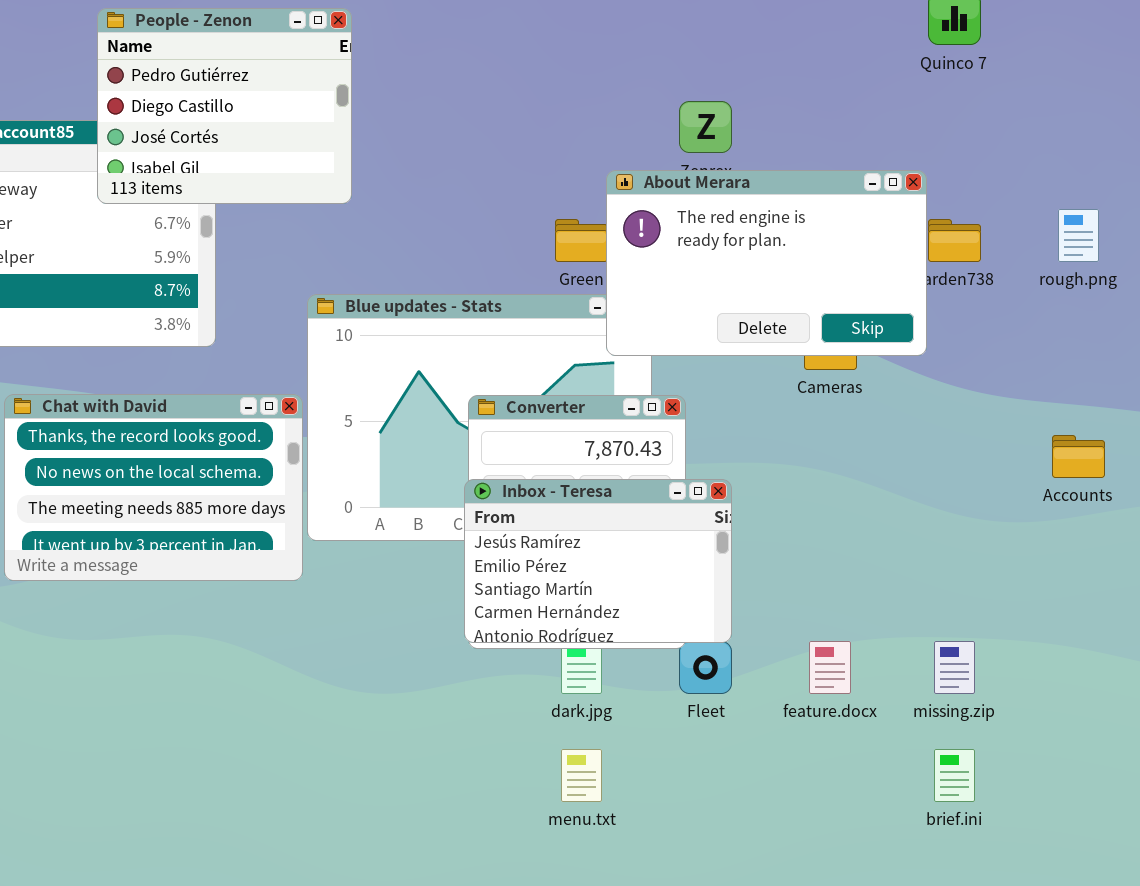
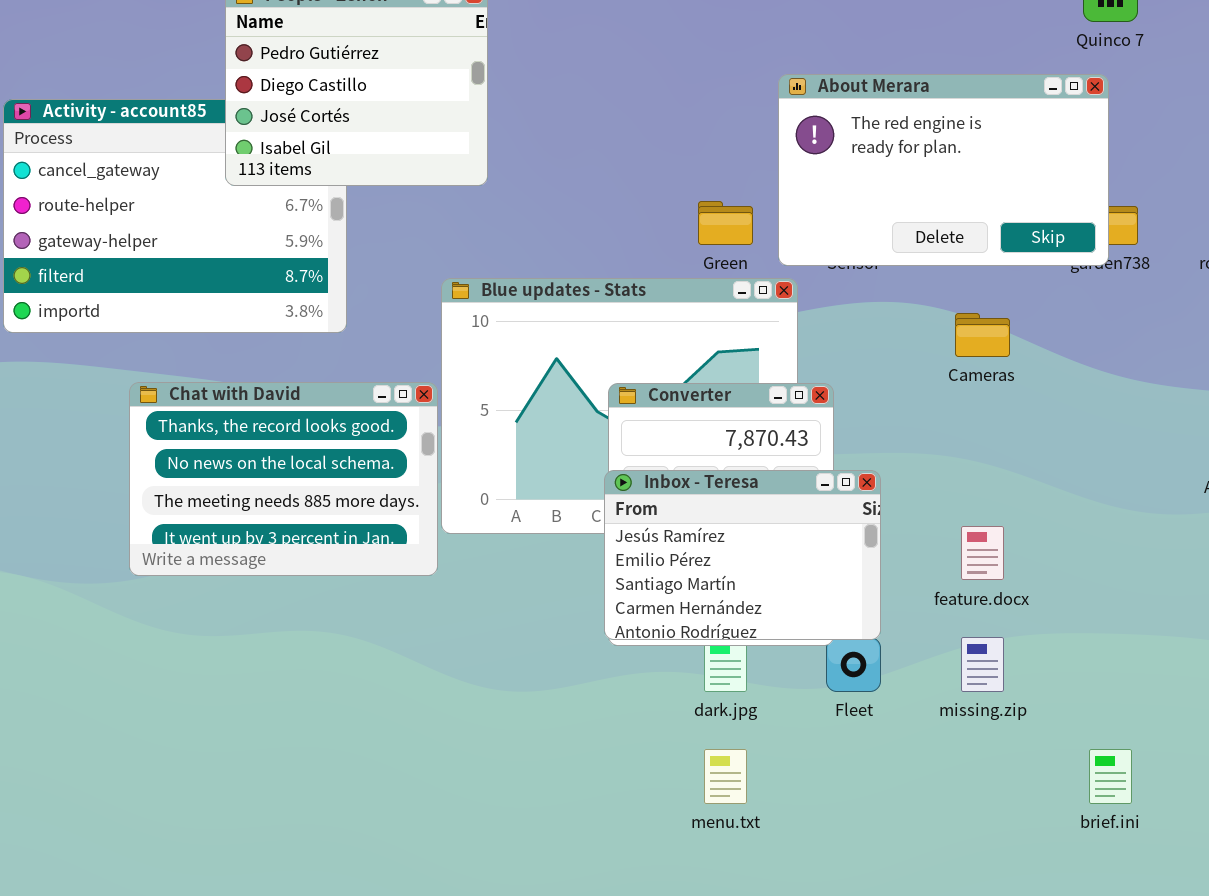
About Merara: [606,170,927,356] -> [778,74,1109,266], moved
feature.docx: [809,641,851,694] -> [961,526,1004,580], moved
missing.zip: [934,641,975,694] -> [961,637,1004,692], moved

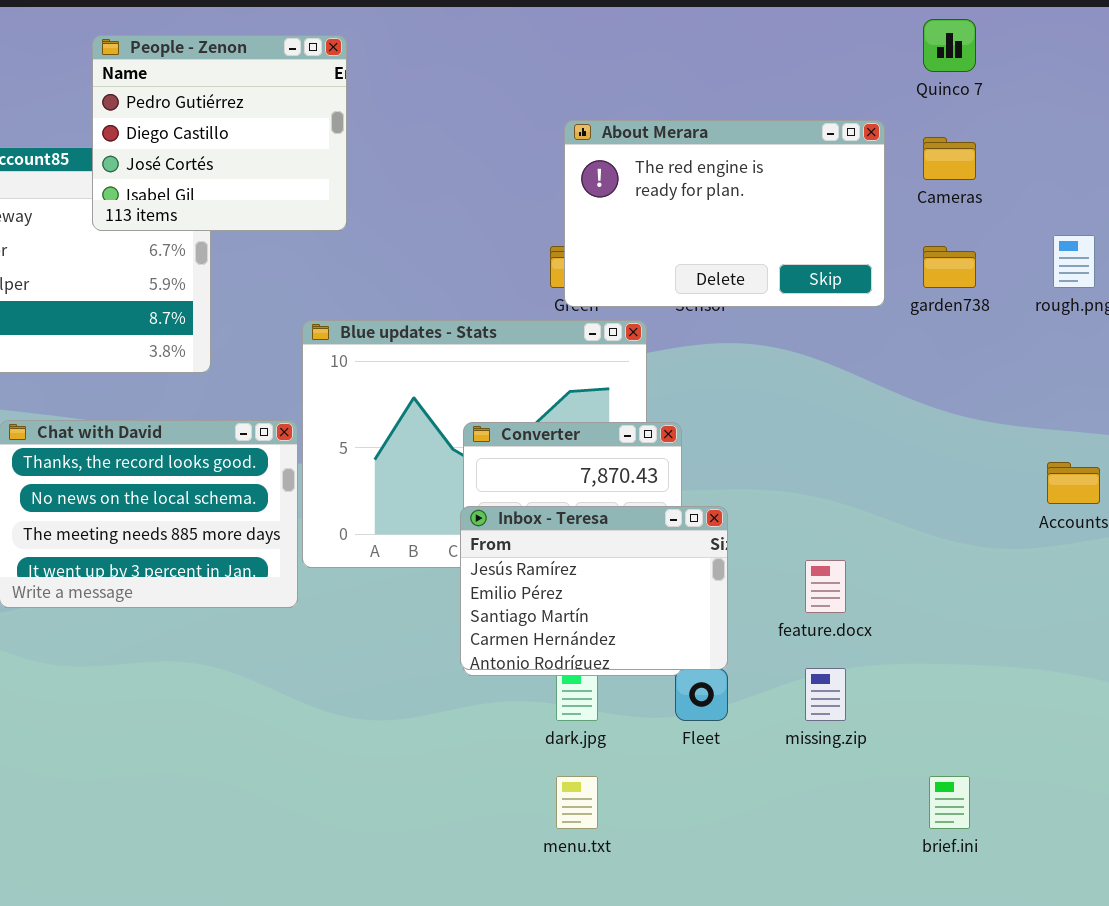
About Merara: [778,74,1109,266] -> [564,120,885,307], moved
Cameras: [955,313,1010,357] -> [923,137,976,180], moved

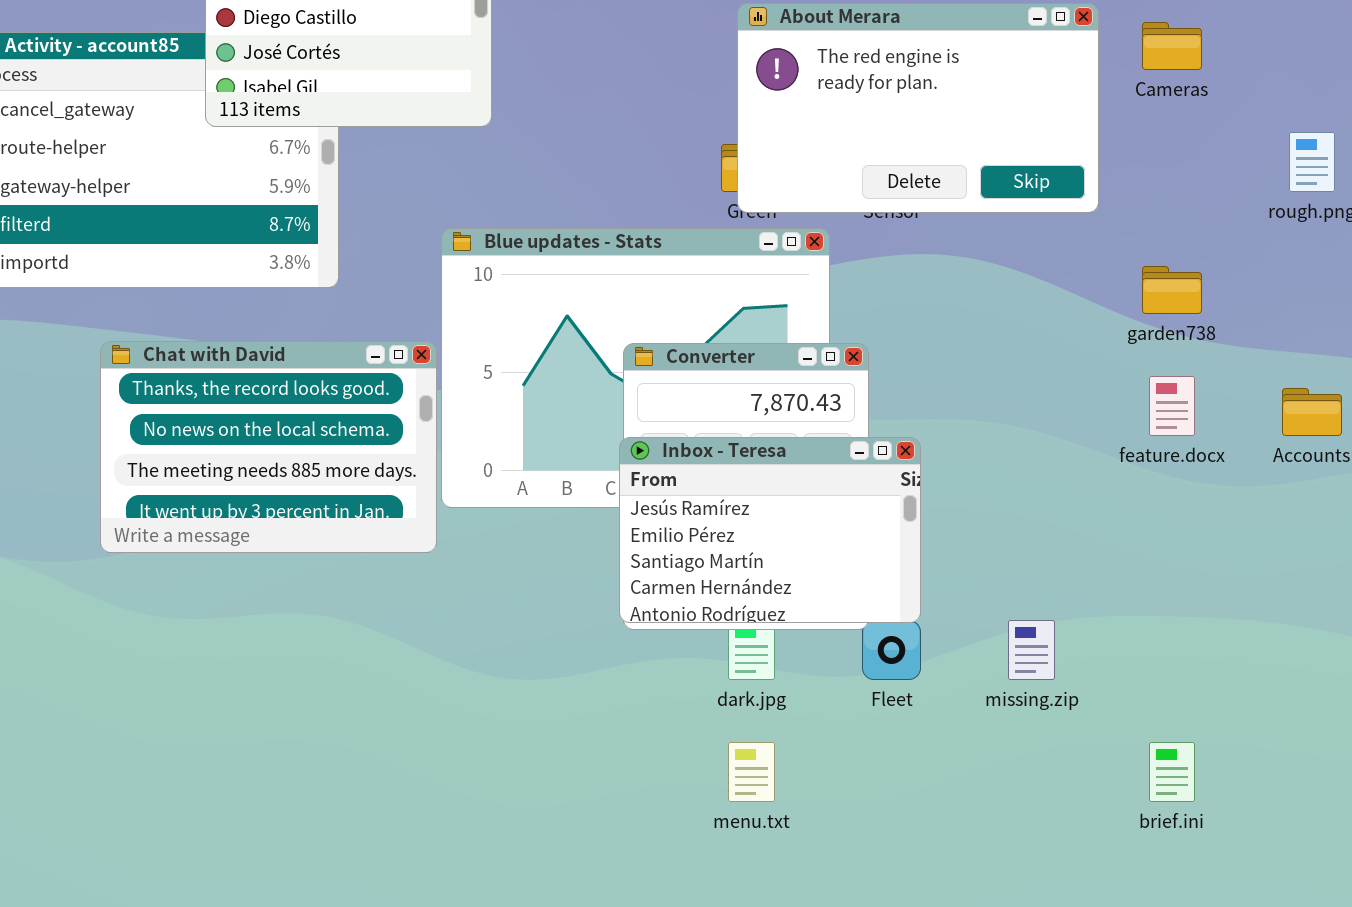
garden738: [923,246,976,288] -> [1142,266,1202,314], moved
feature.docx: [805,560,846,613] -> [1149,376,1195,436], moved

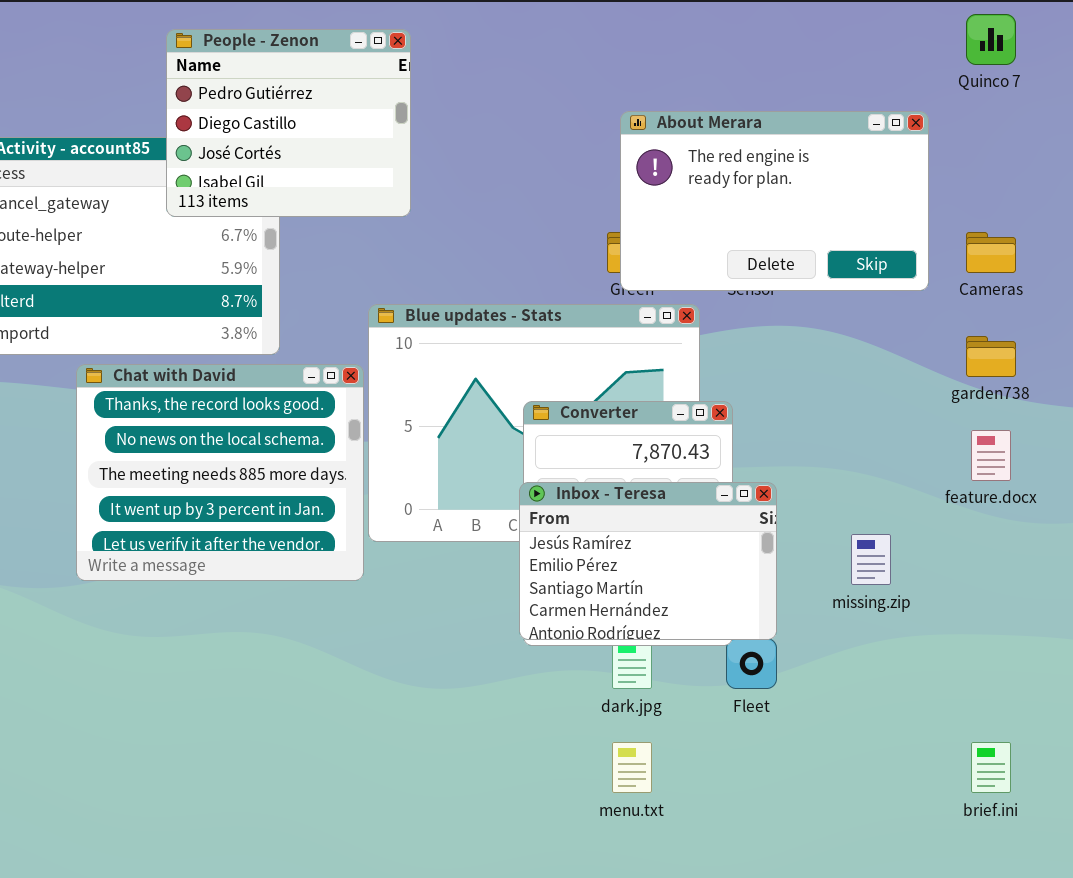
Cameras: [1142,22,1202,70] -> [966,232,1016,273], moved
Chat with David: [100,341,437,553] -> [76,364,364,581], resized
missing.zip: [1008,620,1055,680] -> [851,534,891,585], moved

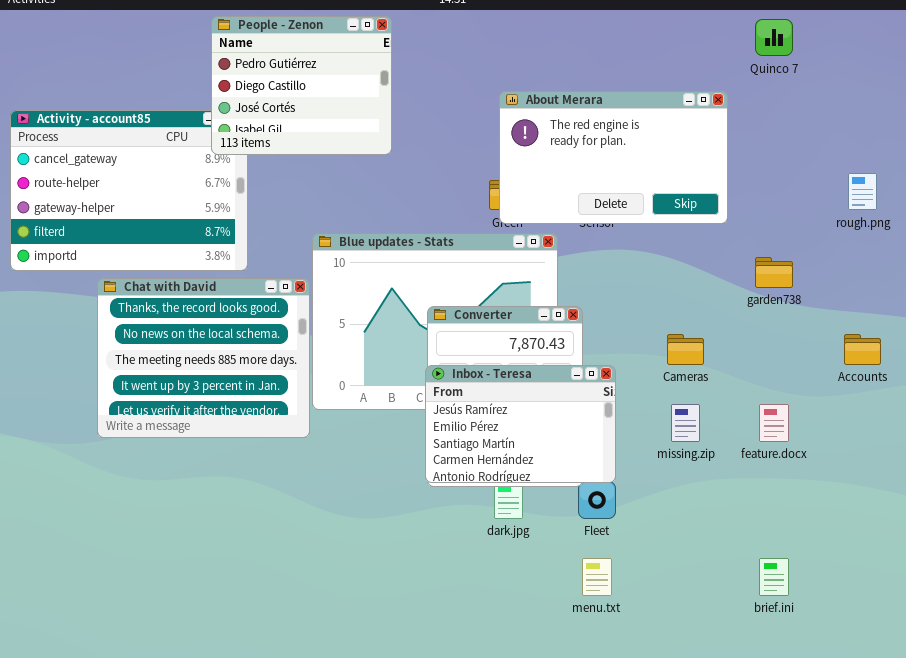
People - Zenon: [166,29,411,217] -> [211,16,392,155], moved
Cameras: [966,232,1016,273] -> [667,334,704,365], moved
feature.docx: [971,430,1011,481] -> [759,404,789,442], moved
menu.txt: [612,742,652,793] -> [582,558,612,596], moved

